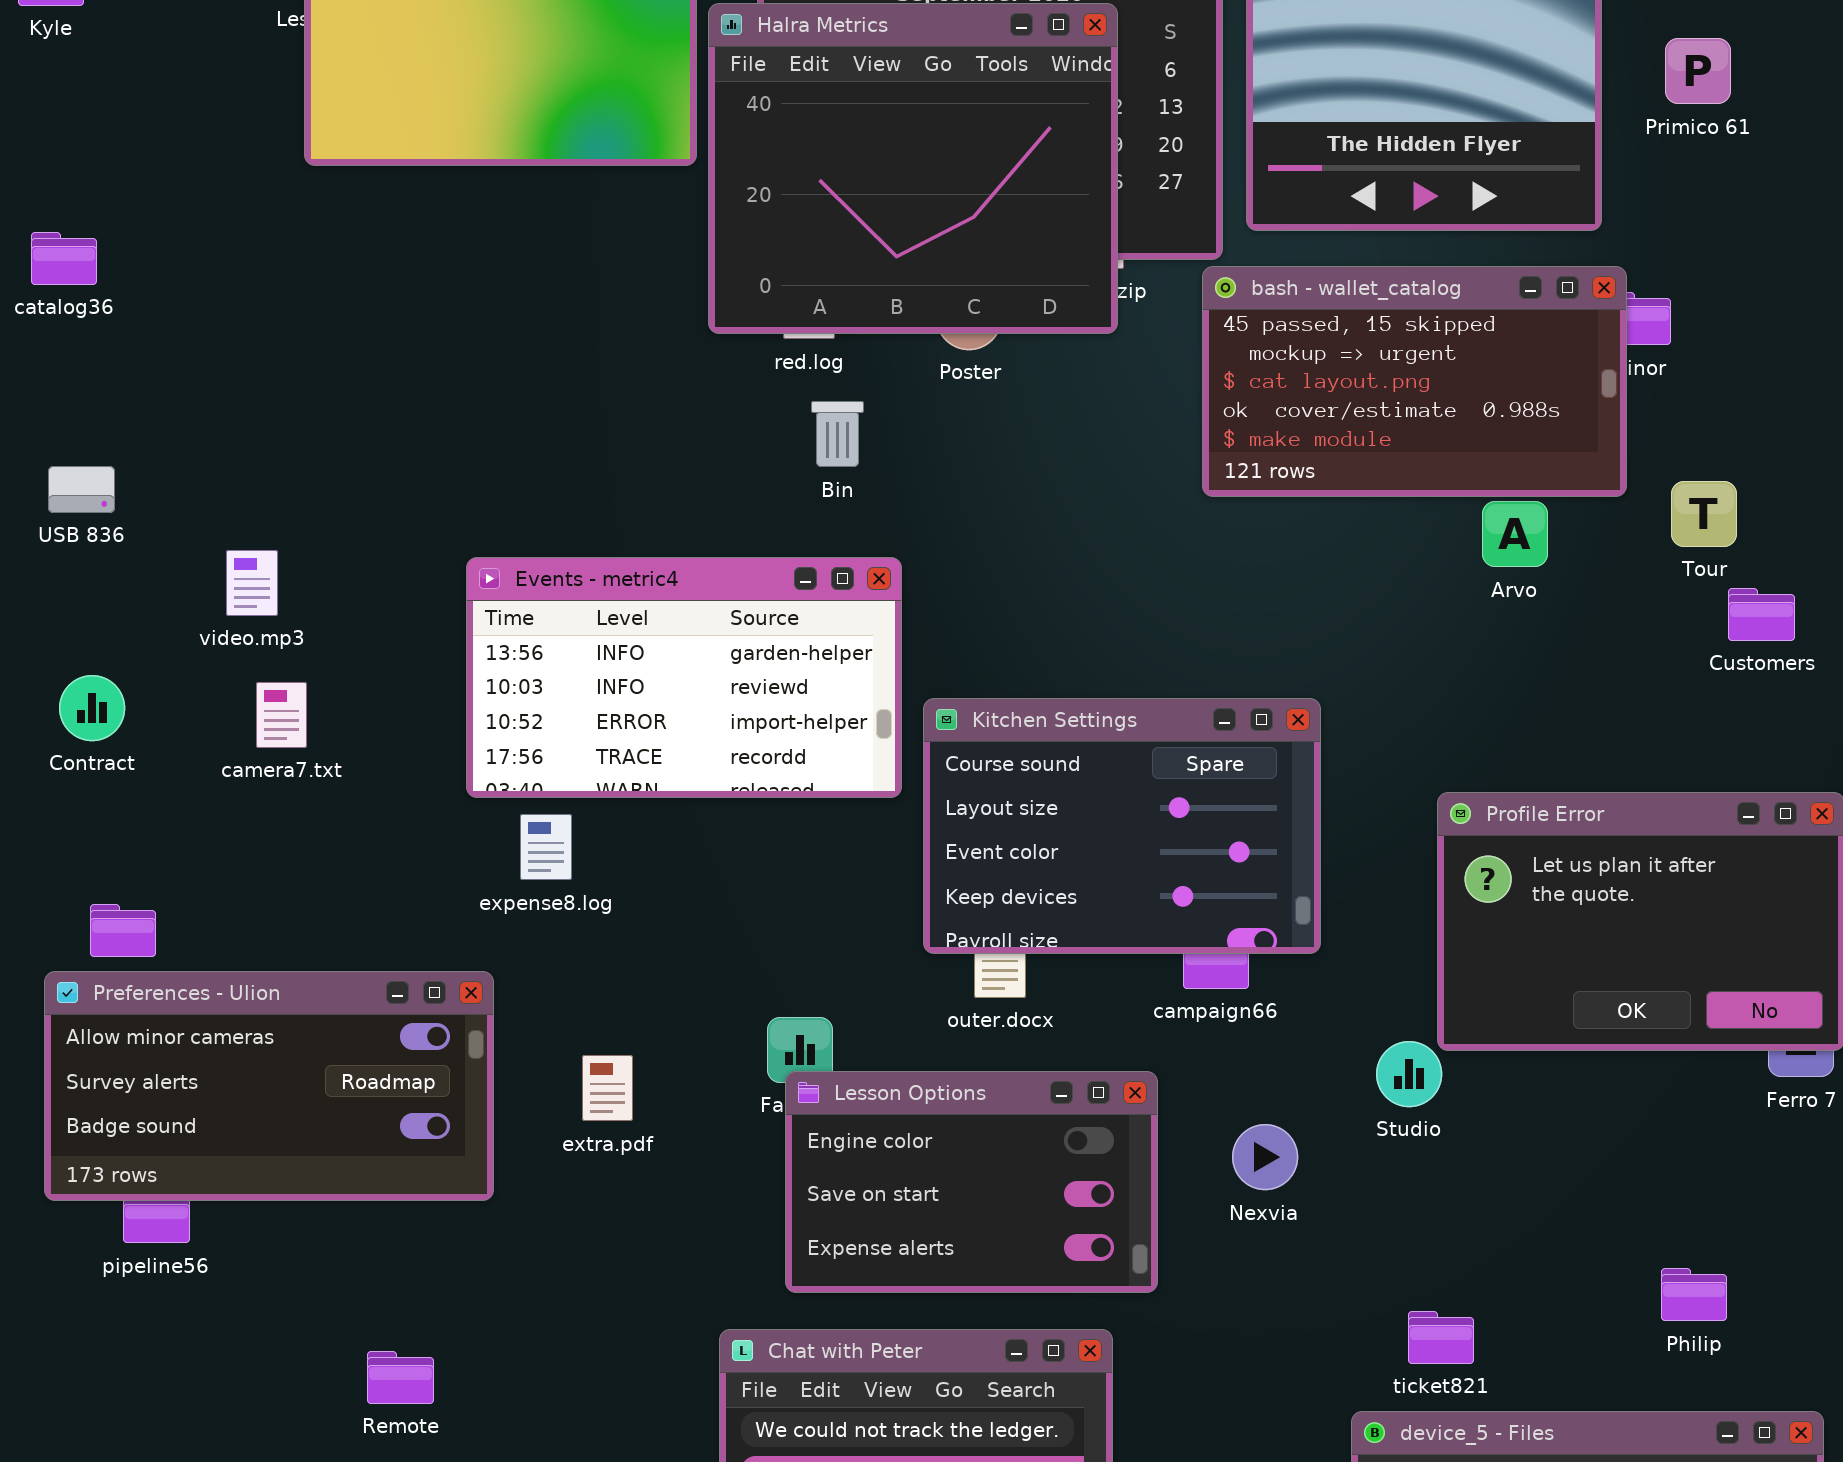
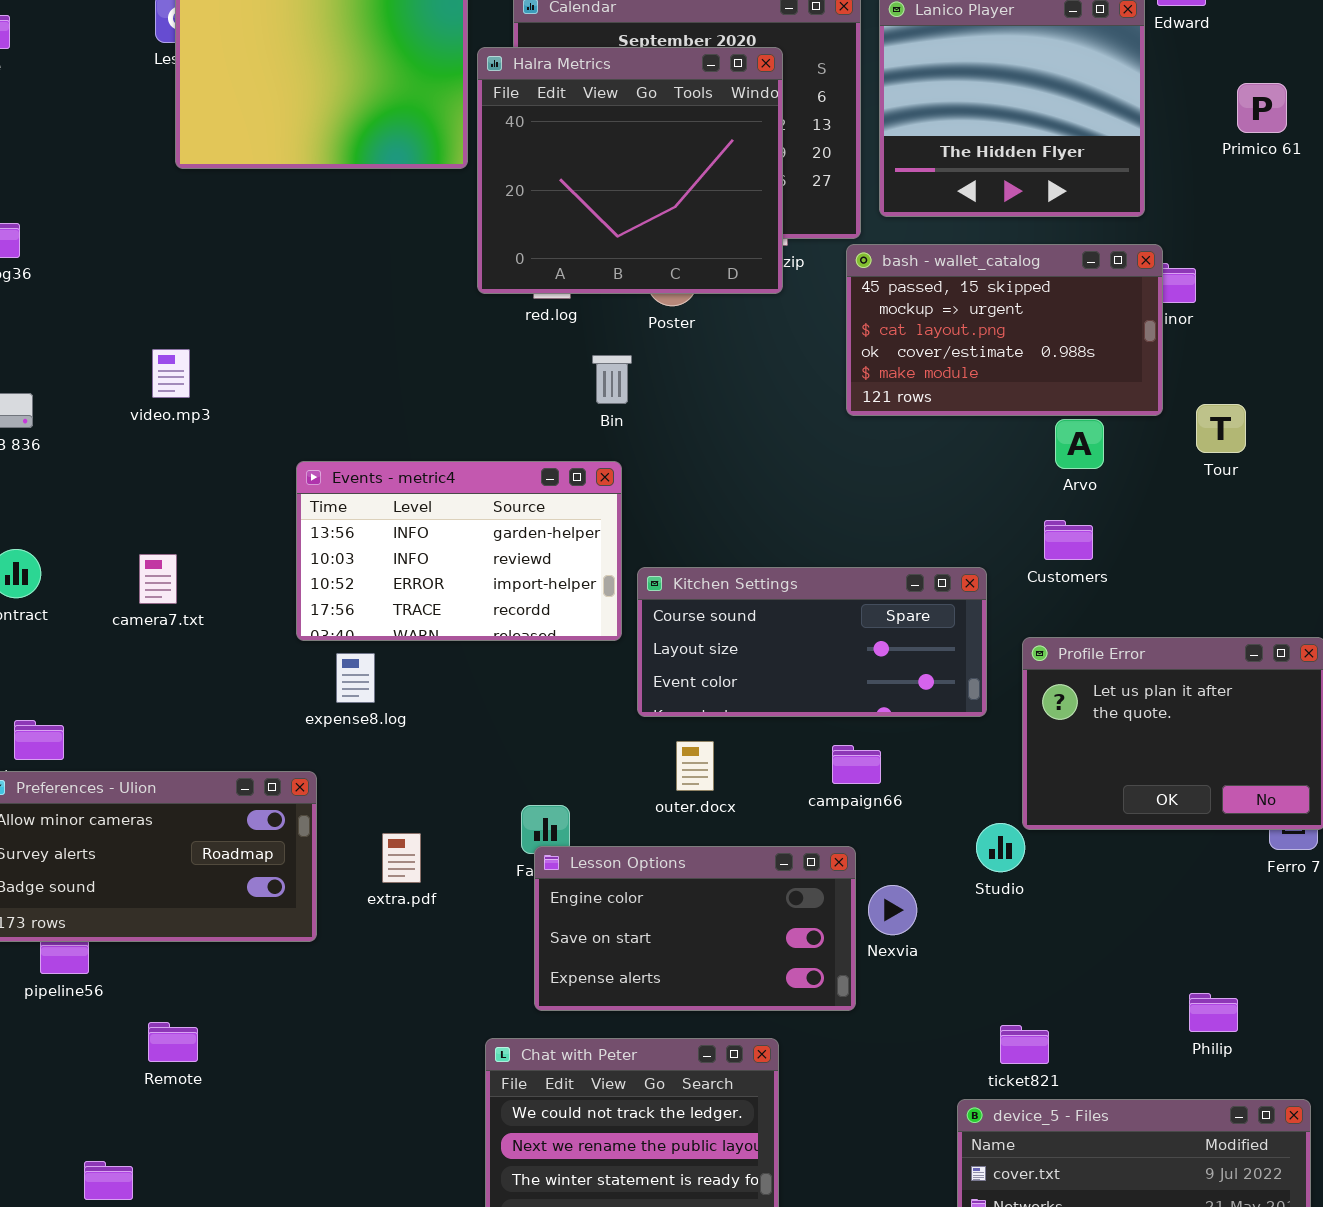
Primico 61: [1665,38,1731,104] -> [1237,83,1287,133], moved
Bin: [811,401,864,467] -> [592,355,632,404], moved
video.mp3: [226,550,278,616] -> [152,349,190,398], moved
Customers: [1728,588,1795,641] -> [1044,520,1093,560], moved
Kitchen Settings: [923,698,1321,954] -> [637,567,987,717], resized
Lesson Options: [785,1071,1158,1293] -> [534,846,856,1011], resized
Remote: [367,1351,434,1404] -> [148,1022,198,1062], moved

